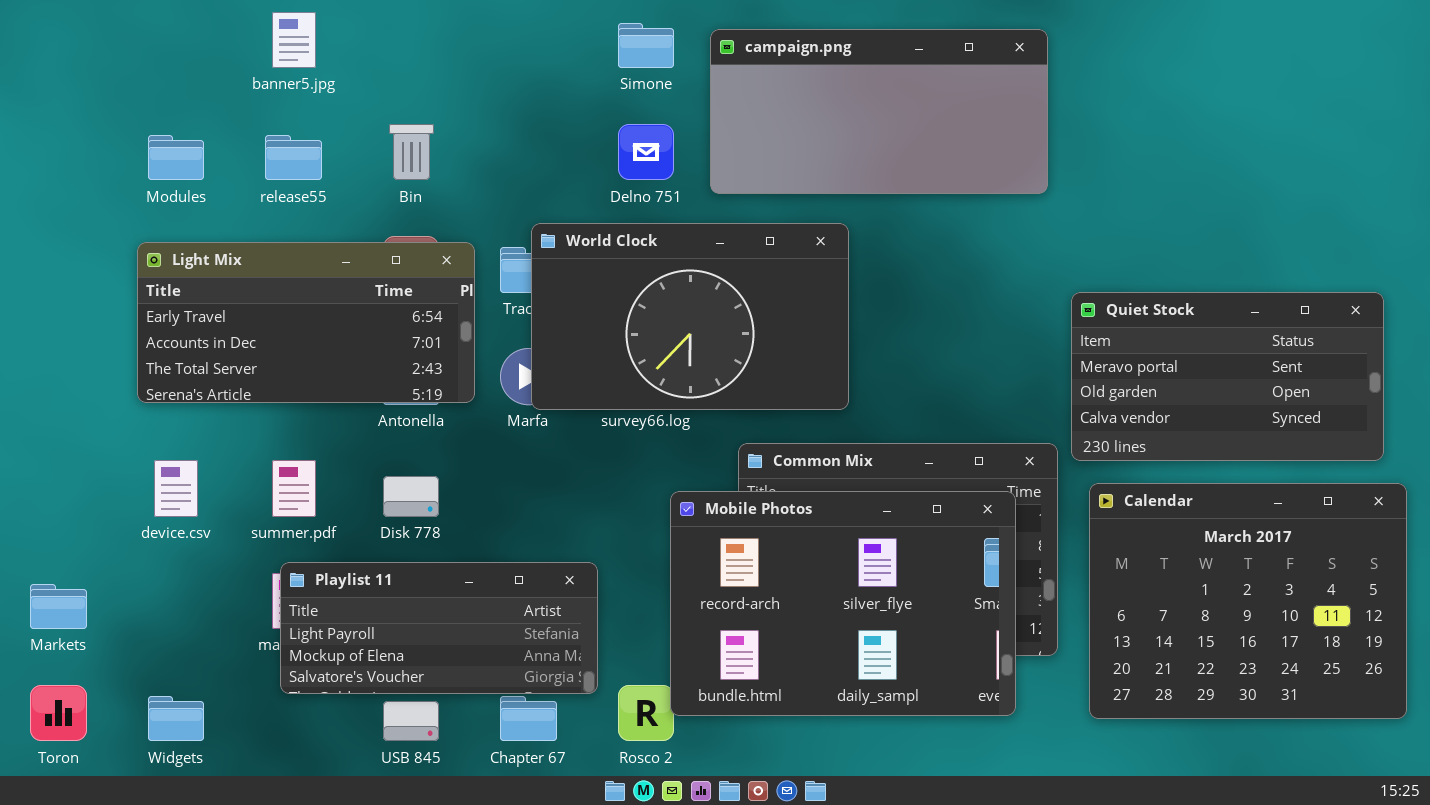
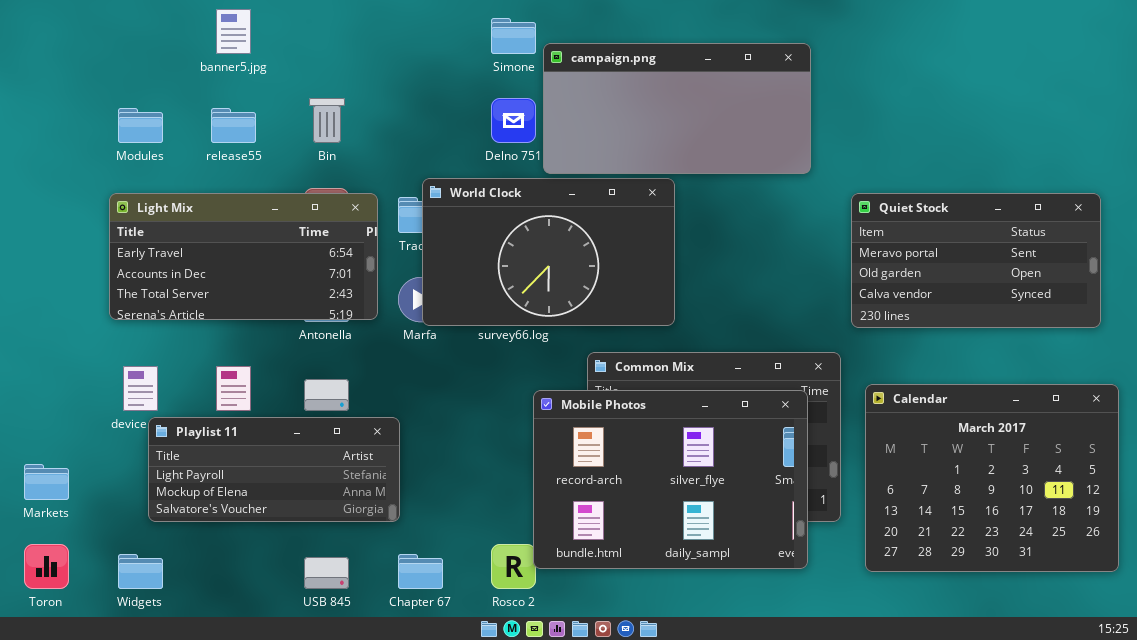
campaign.png: [710,29,1048,194] -> [543,43,811,174], moved
Quiet Stock: [1071,292,1384,461] -> [851,193,1101,328], moved
Playlist 11: [280,562,598,694] -> [148,417,400,522], moved

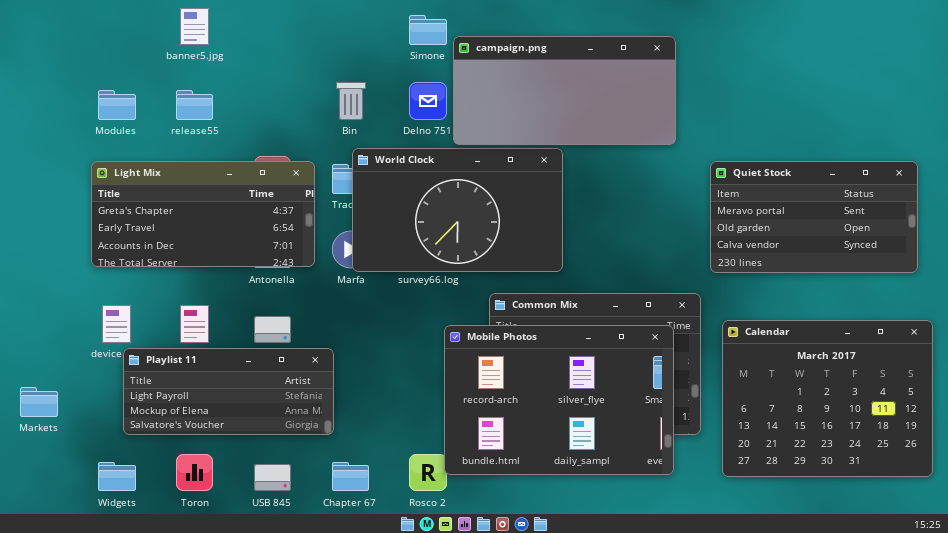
Bin: [309,98,345,143] -> [336,82,366,120], moved
Light Mix: [109,193,378,320] -> [91,161,315,267], scrolled up 1 row
Toron: [24,544,69,589] -> [176,454,213,491], moved

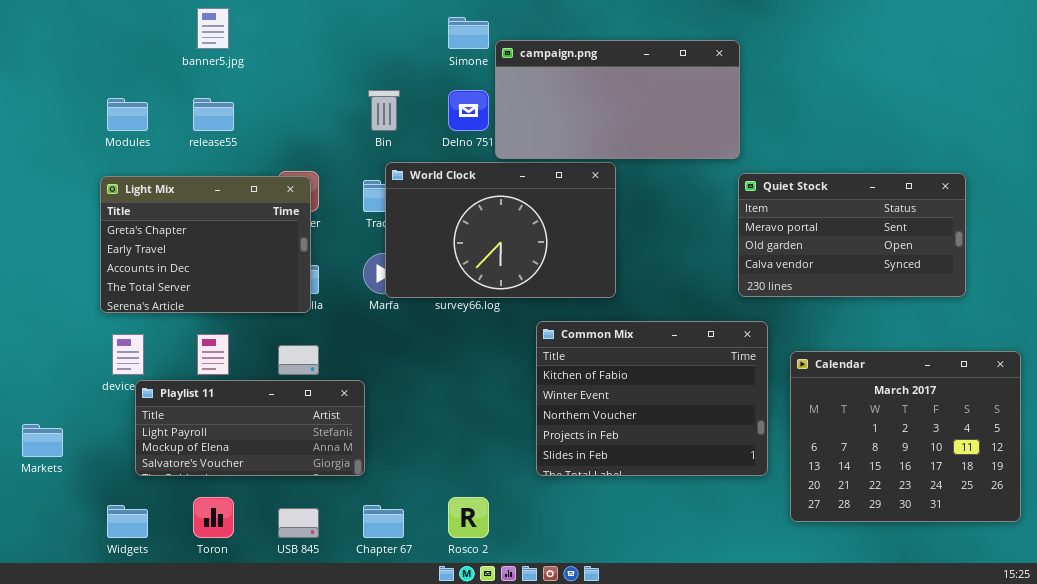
Light Mix: [91,161,315,267] -> [100,176,311,313], resized
Quiet Stock: [710,161,918,273] -> [738,173,966,297], moved
Mobile Photos: [444,325,674,475] -> none, closed

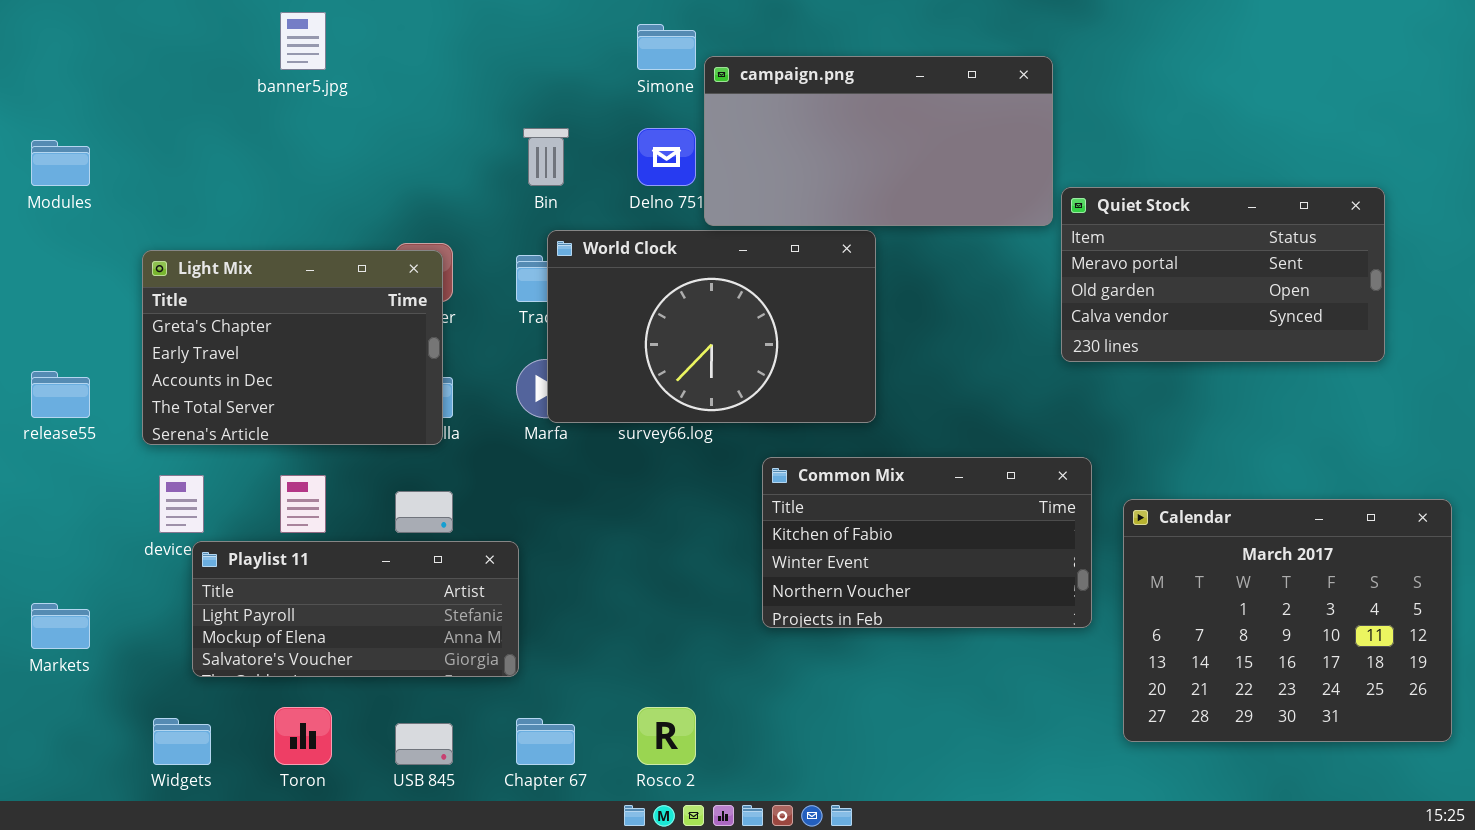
Modules: [107,98,148,131] -> [31,140,90,186], moved
release55: [193,98,234,131] -> [31,371,90,418], moved
Quiet Stock: [738,173,966,297] -> [1061,187,1385,362], moved
Common Mix: [536,321,768,476] -> [762,457,1092,628], resized

